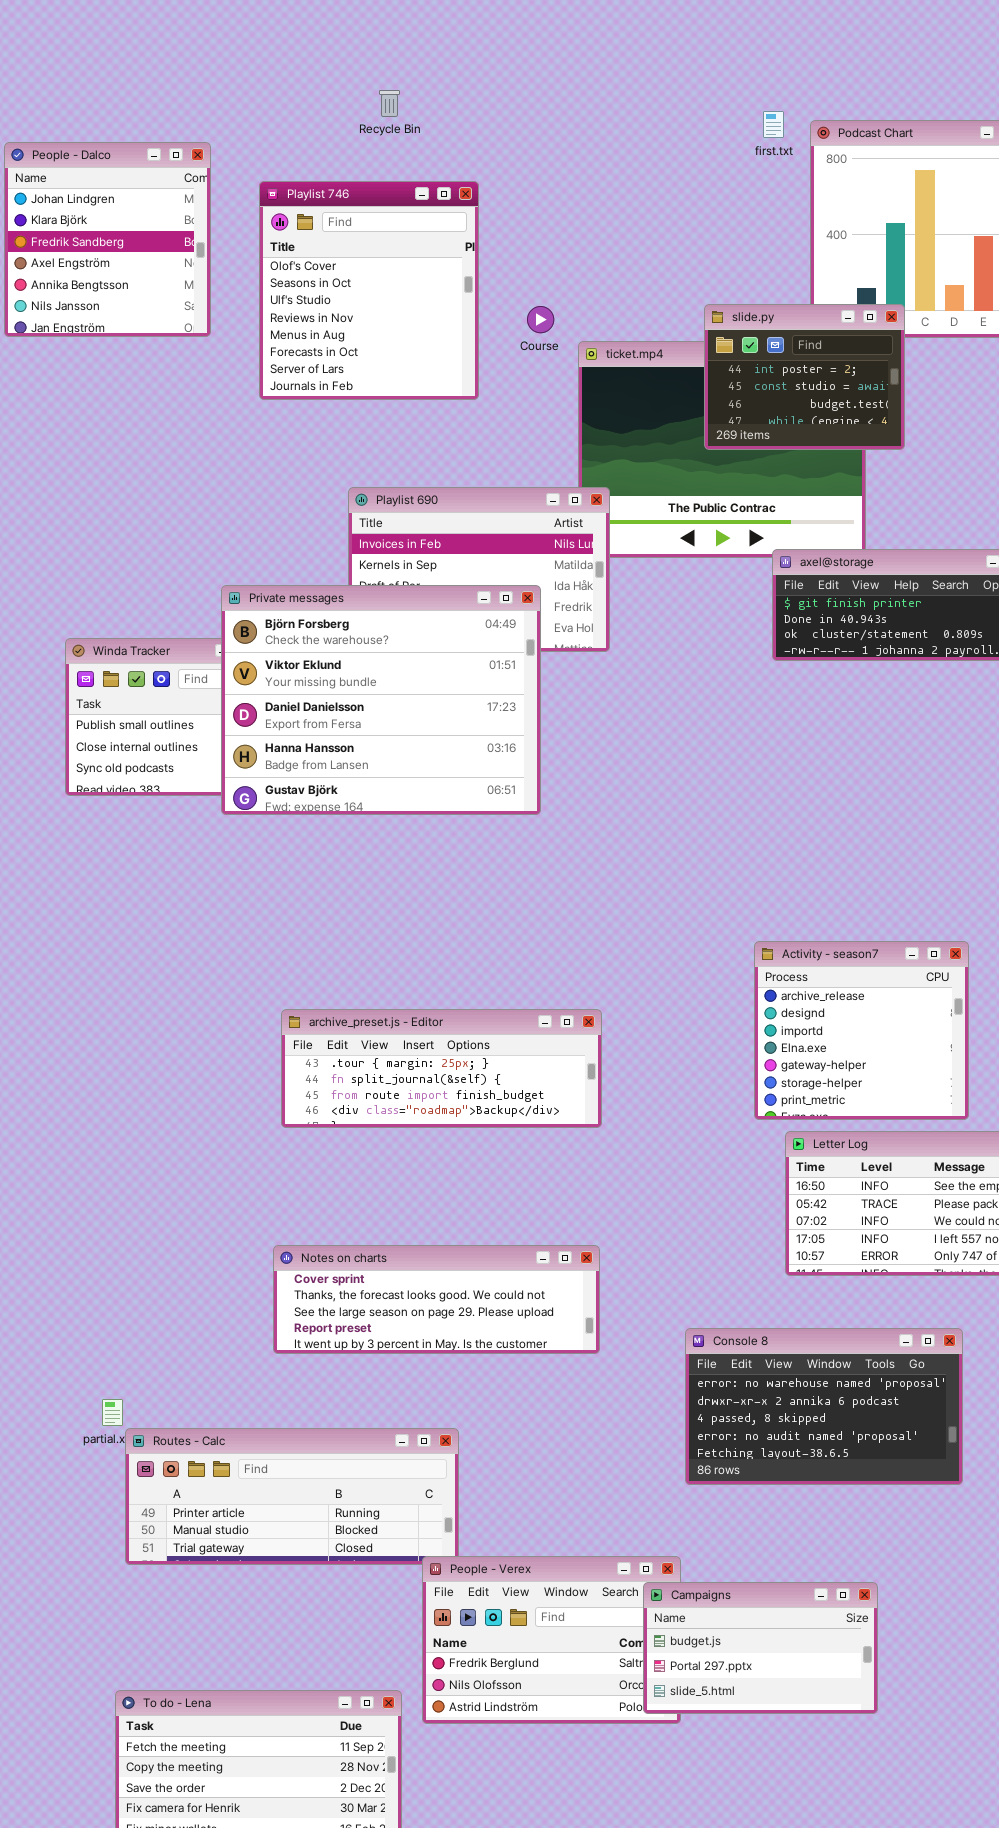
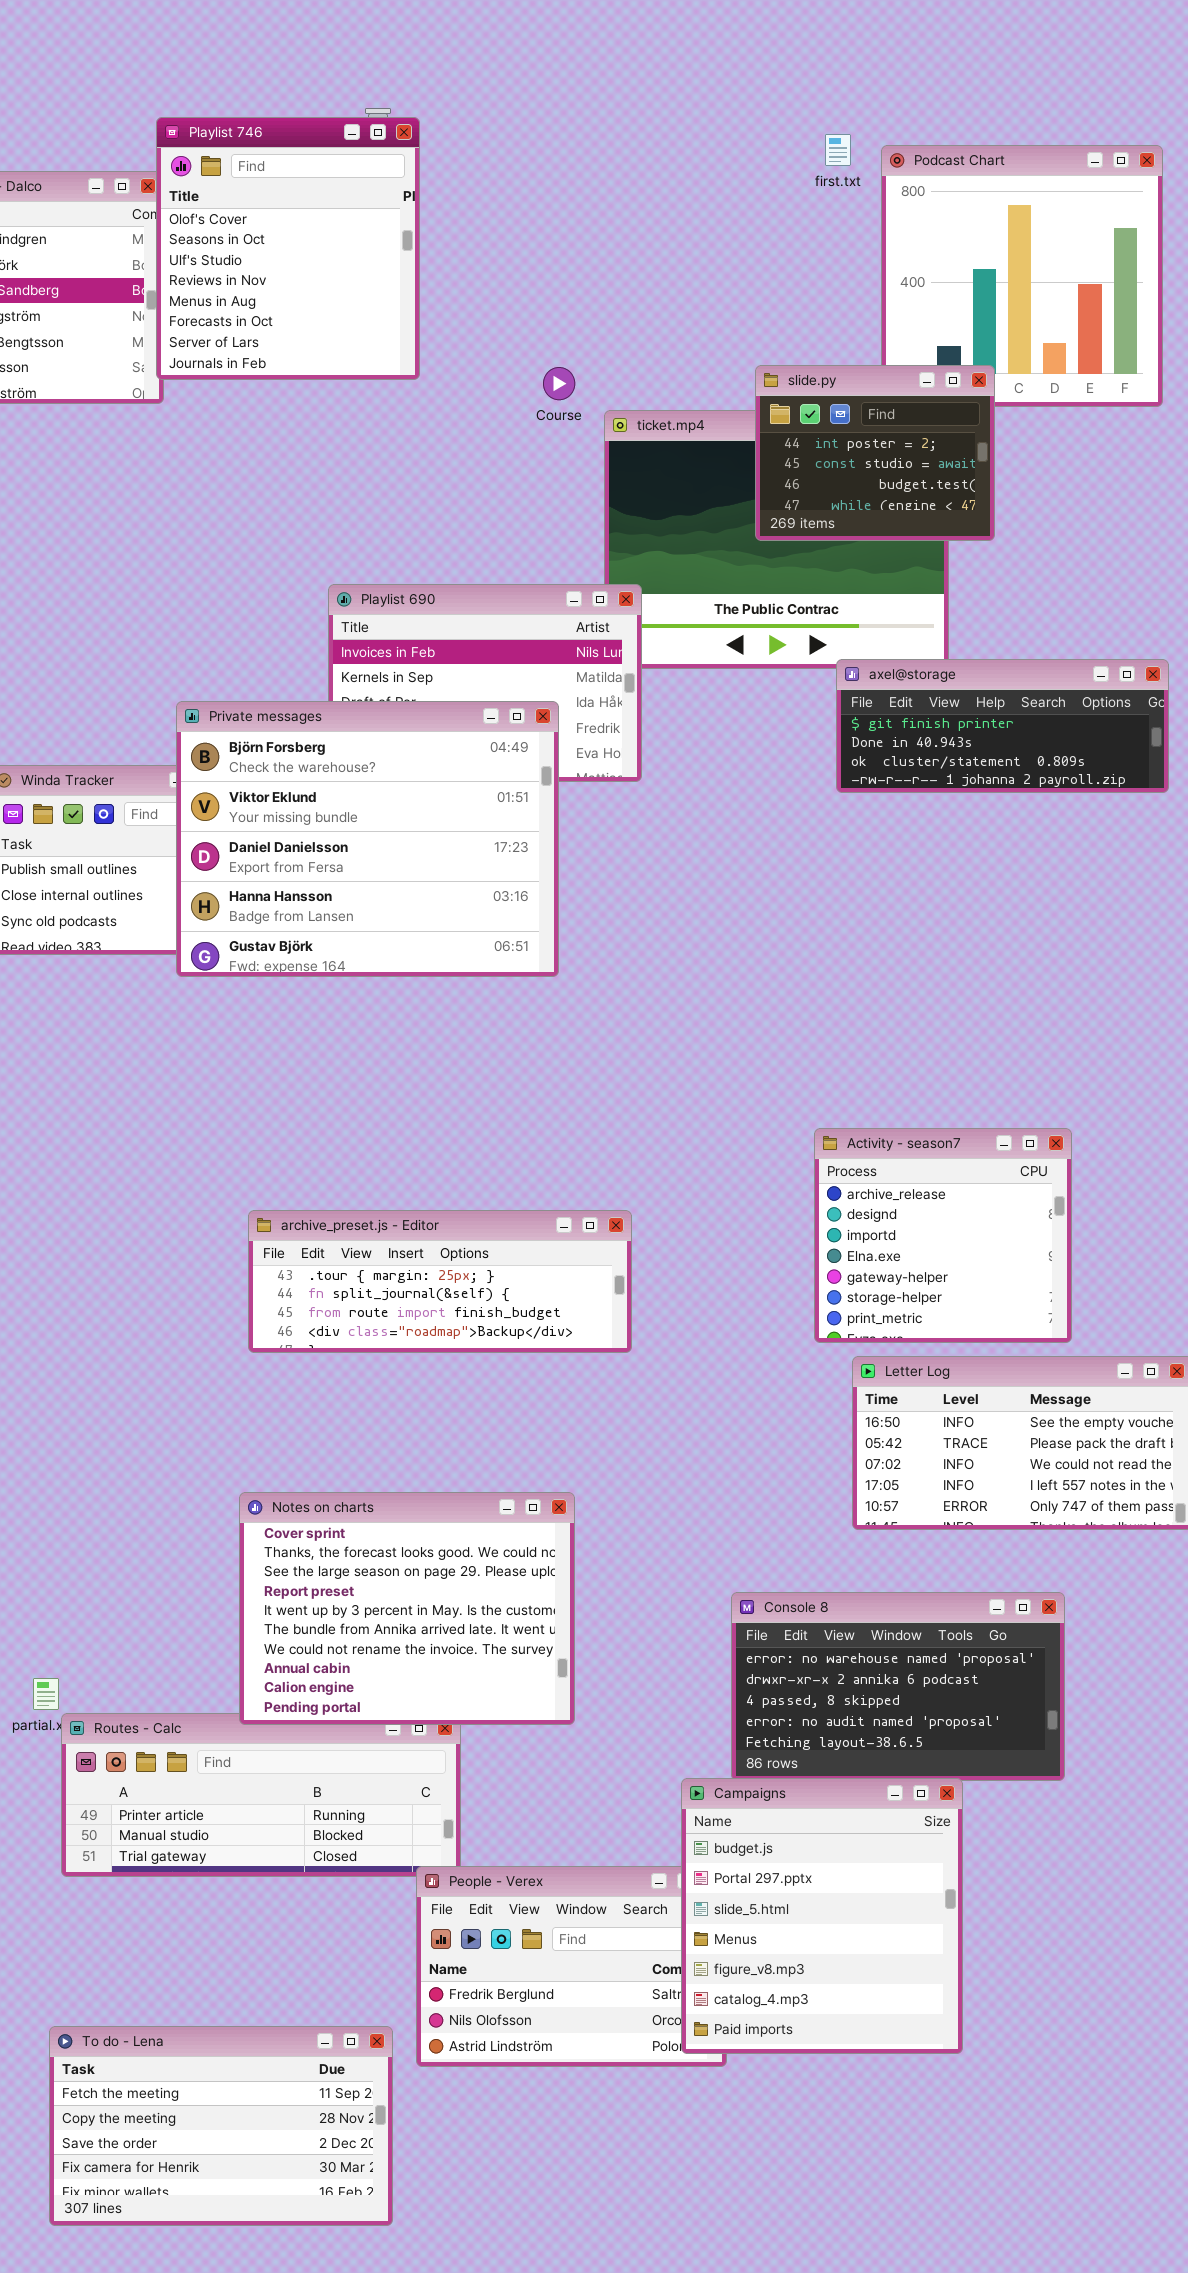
Playlist 746: [259,181,479,400] -> [156,117,420,380], moved
Notes on charts: [273,1245,600,1354] -> [239,1492,575,1725], resized
Campaigns: [643,1582,878,1714] -> [681,1778,963,2054], resized

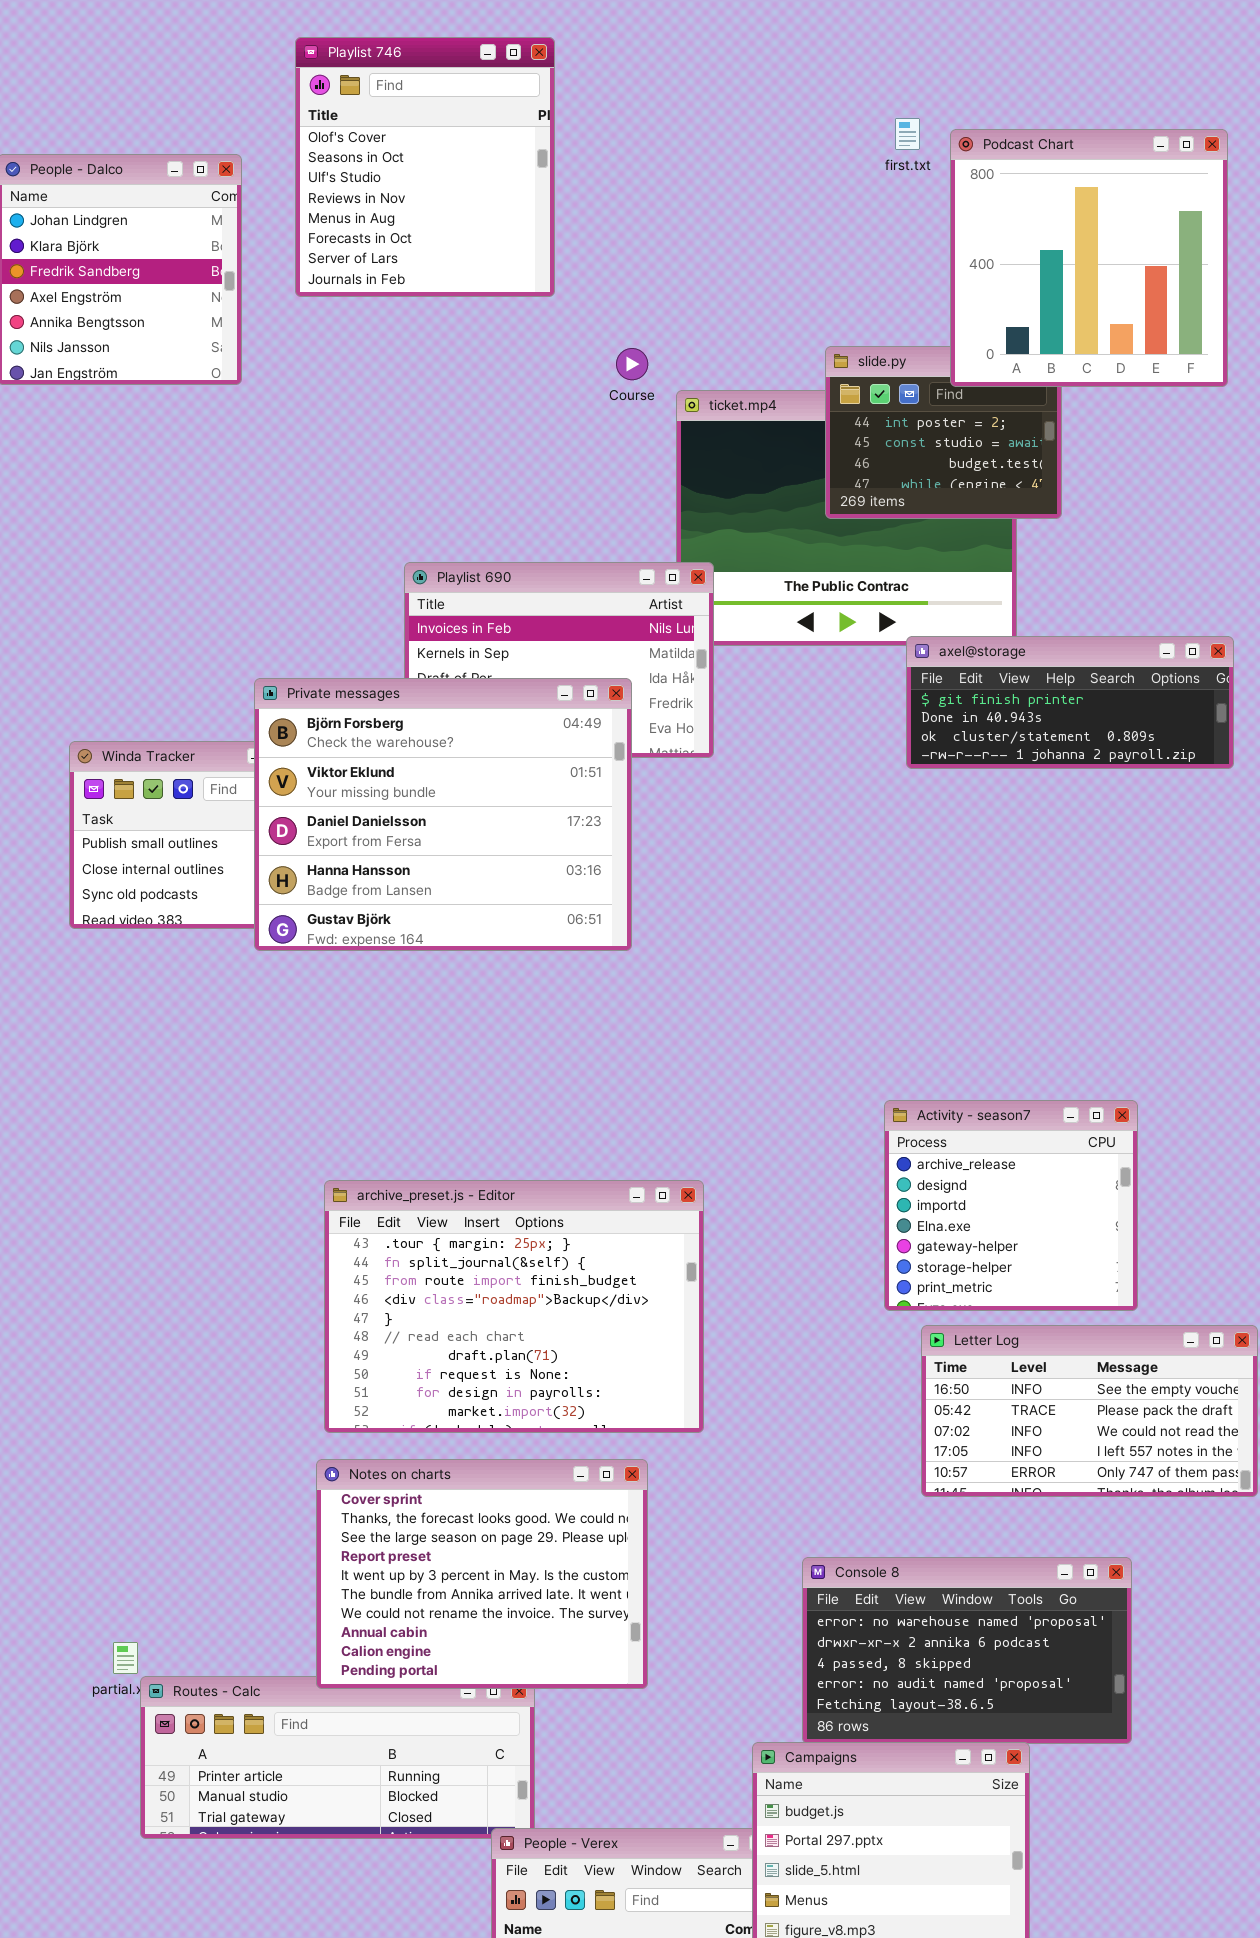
Playlist 746: [156,117,420,380] -> [295,37,555,297], moved
Podcast Chart: [881,145,1163,407] -> [950,129,1228,387], raised
archive_preset.js - Editor: [248,1210,632,1353] -> [324,1180,704,1433], resized

